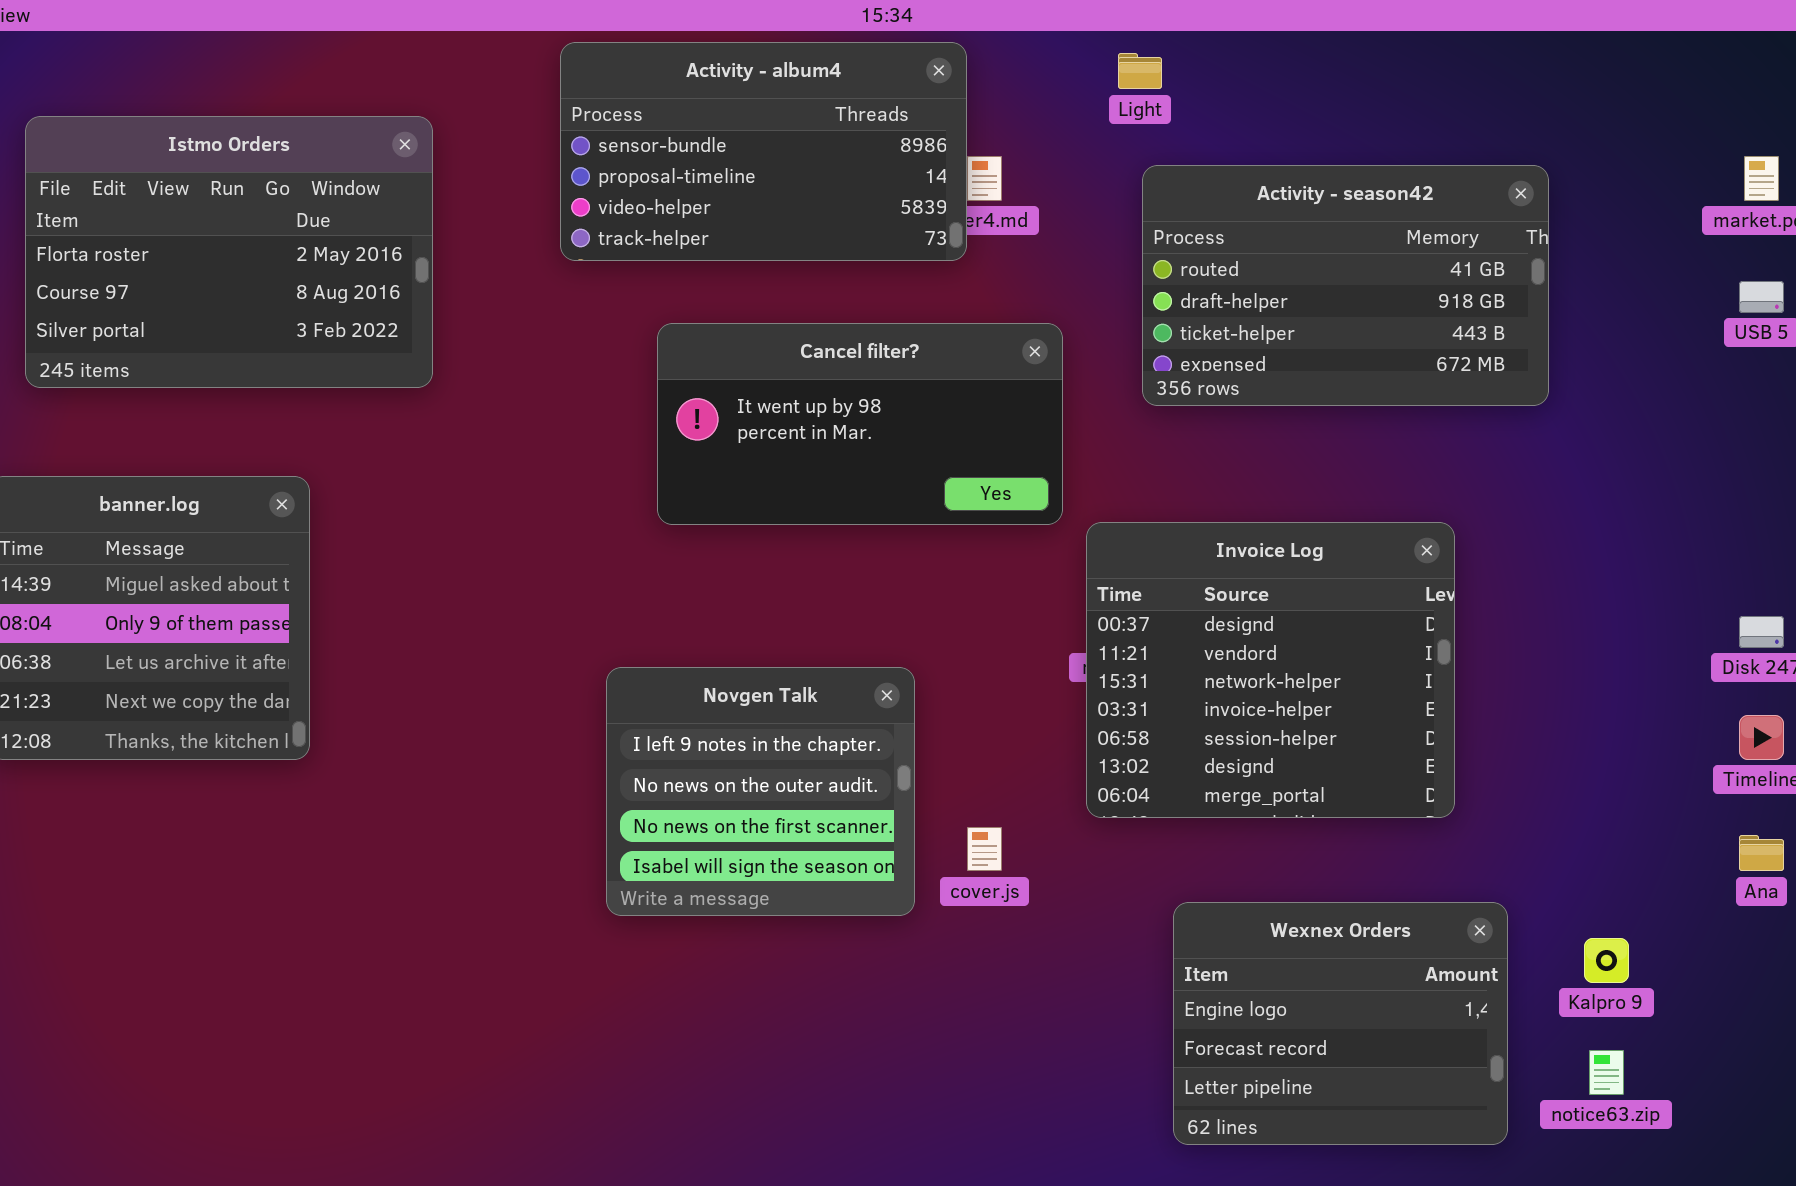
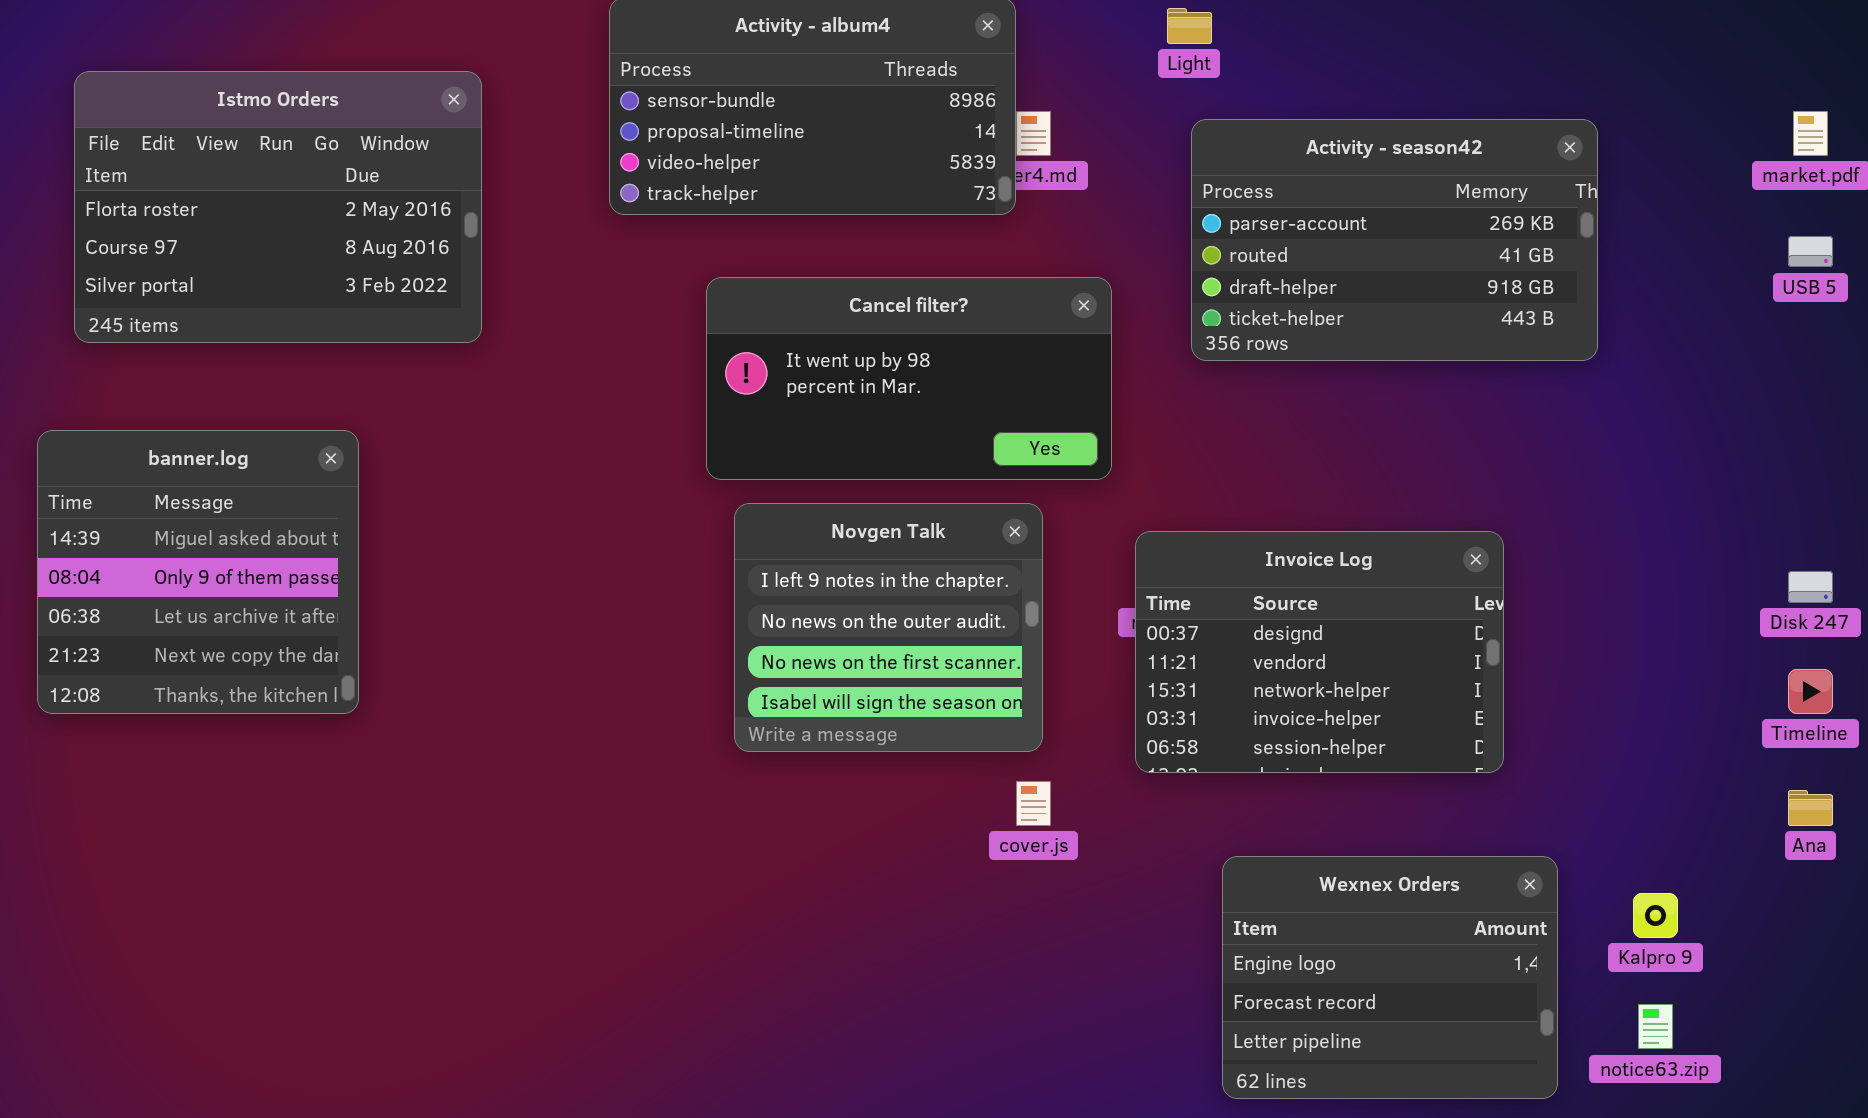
Activity - season42: [1142,165,1549,406] -> [1191,119,1598,361], scrolled up 1 row
Invoice Log: [1086,522,1455,818] -> [1135,531,1504,773], resized
Novgen Talk: [606,667,915,916] -> [734,503,1043,752], moved

